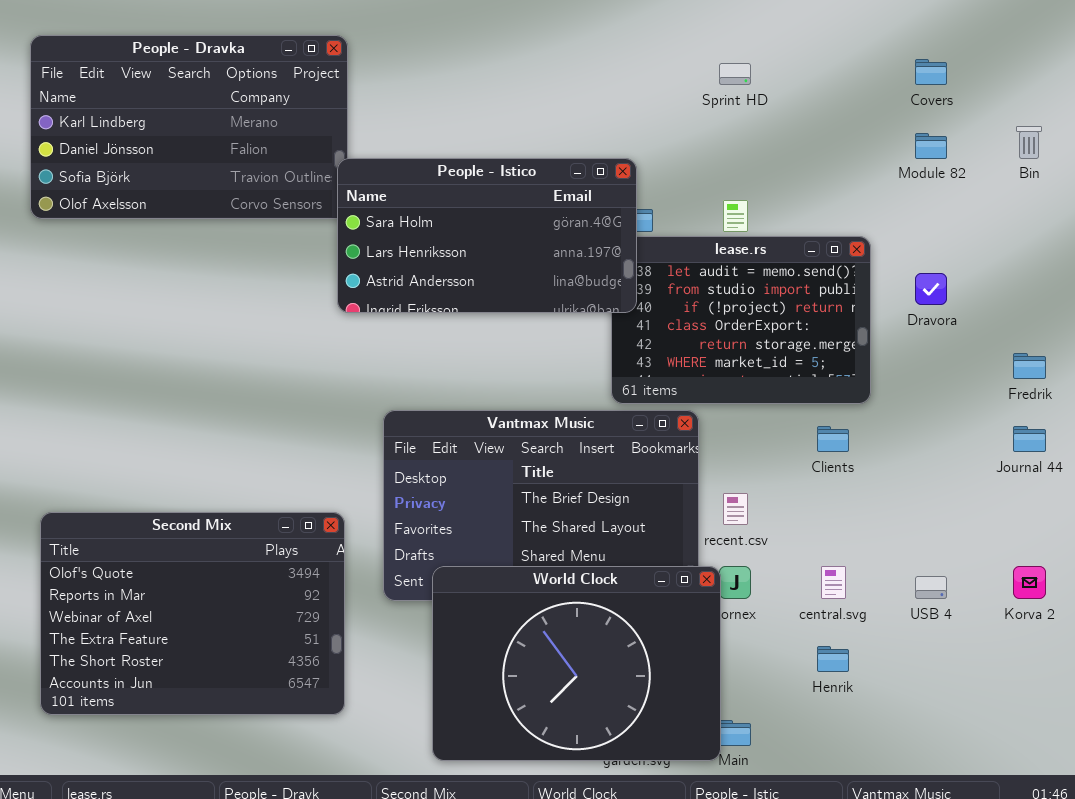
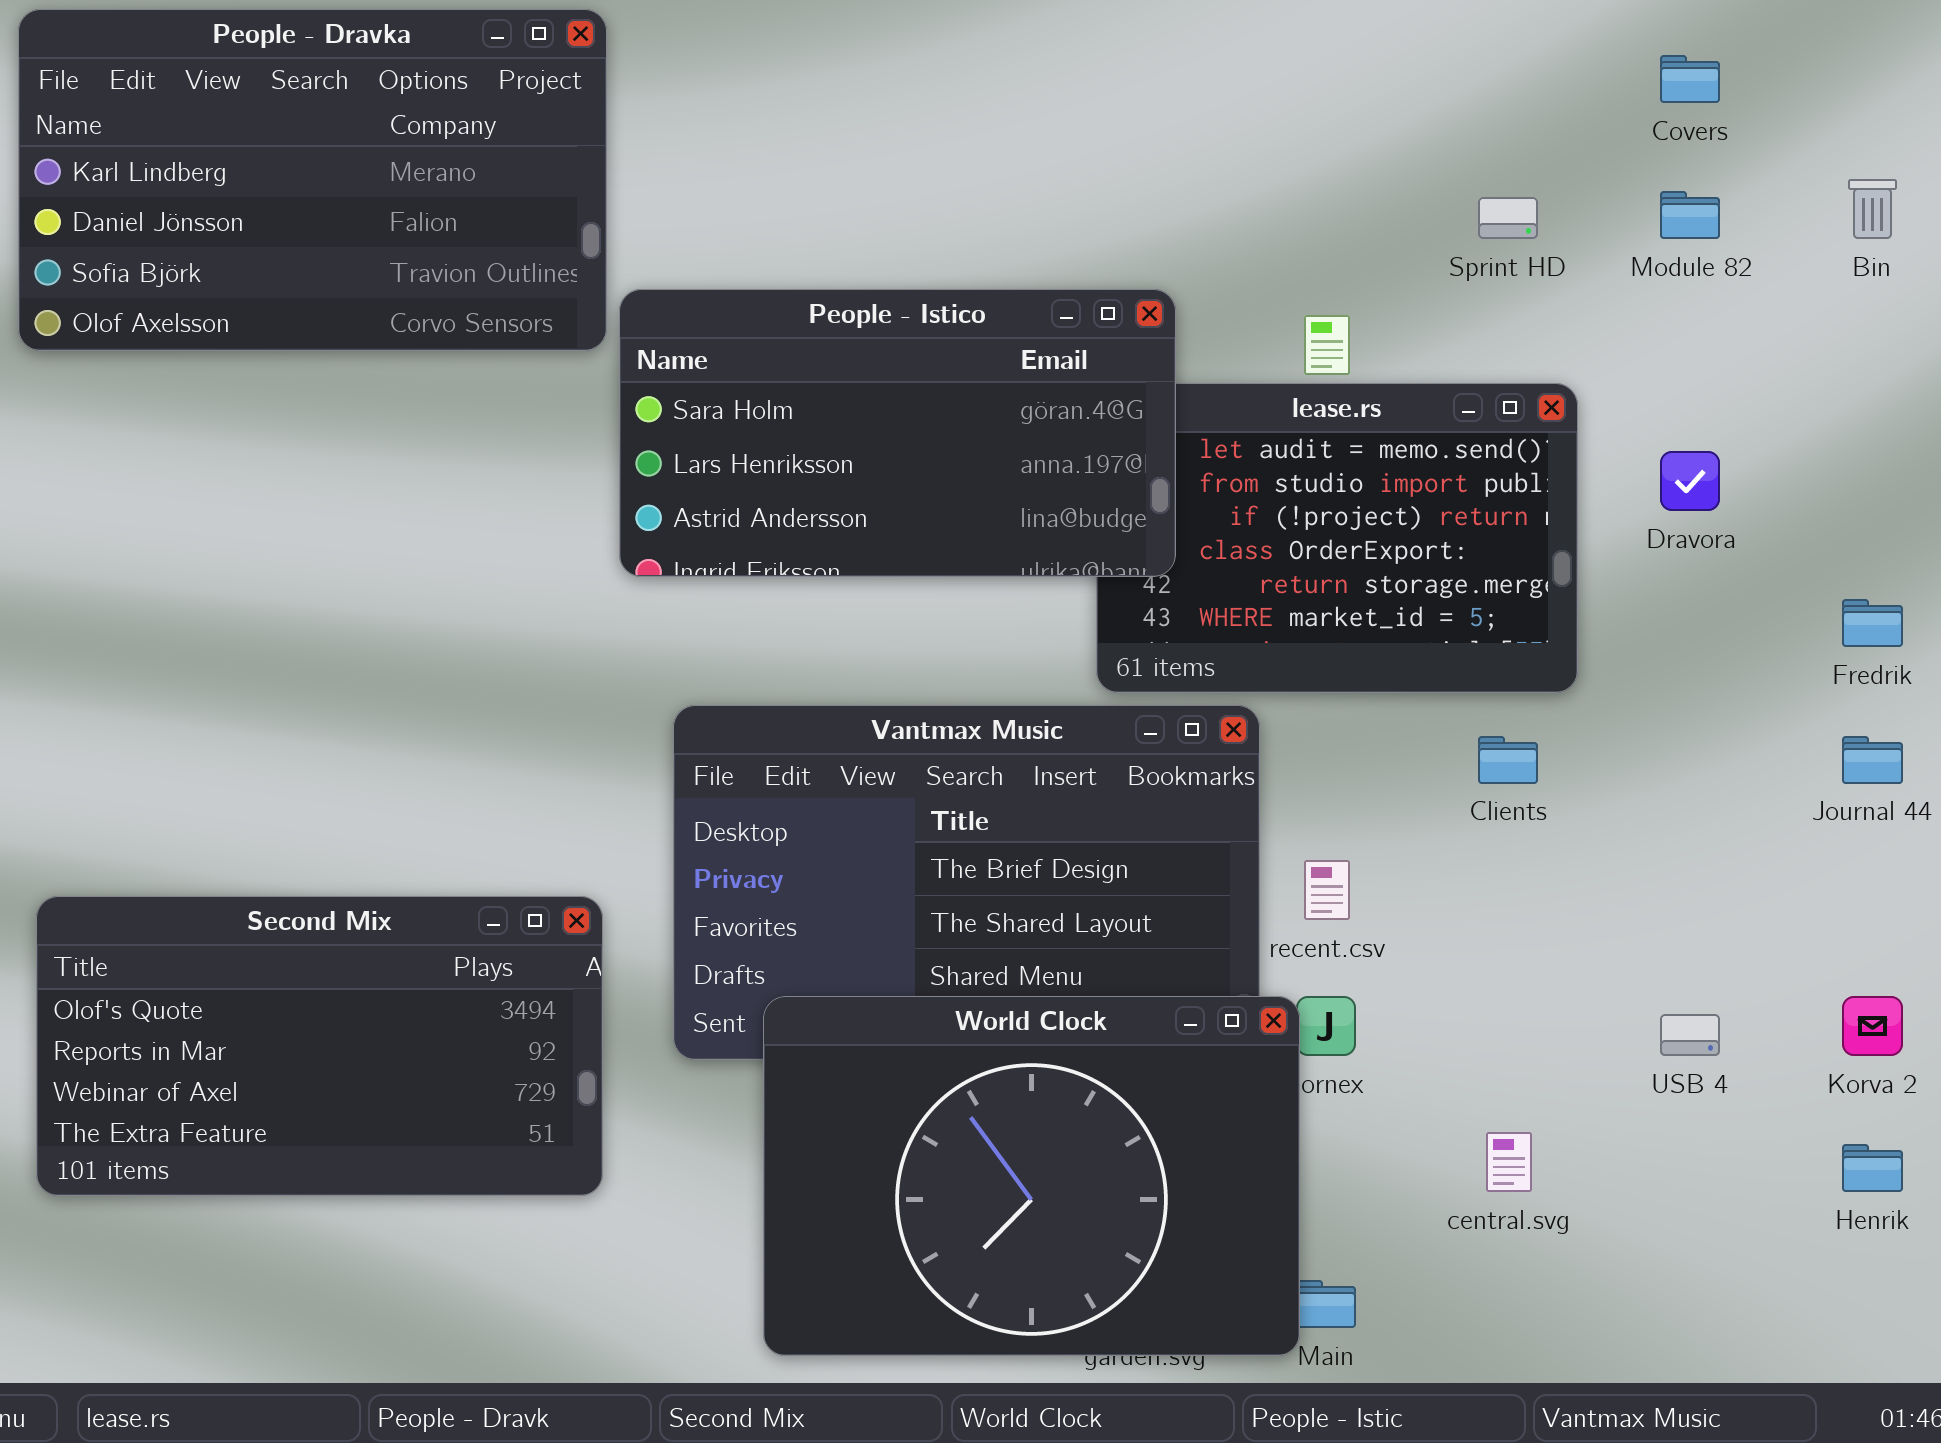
Sprint HD: [719,63,751,85] -> [1478,197,1538,239], moved
People - Istico: [337,158,637,313] -> [619,289,1176,577], moved
Second Mix: [40,512,345,715] -> [36,896,603,1196], resized
central.svg: [821,566,846,599] -> [1486,1132,1532,1192], moved
Henrik: [817,646,849,672] -> [1842,1144,1903,1192], moved

